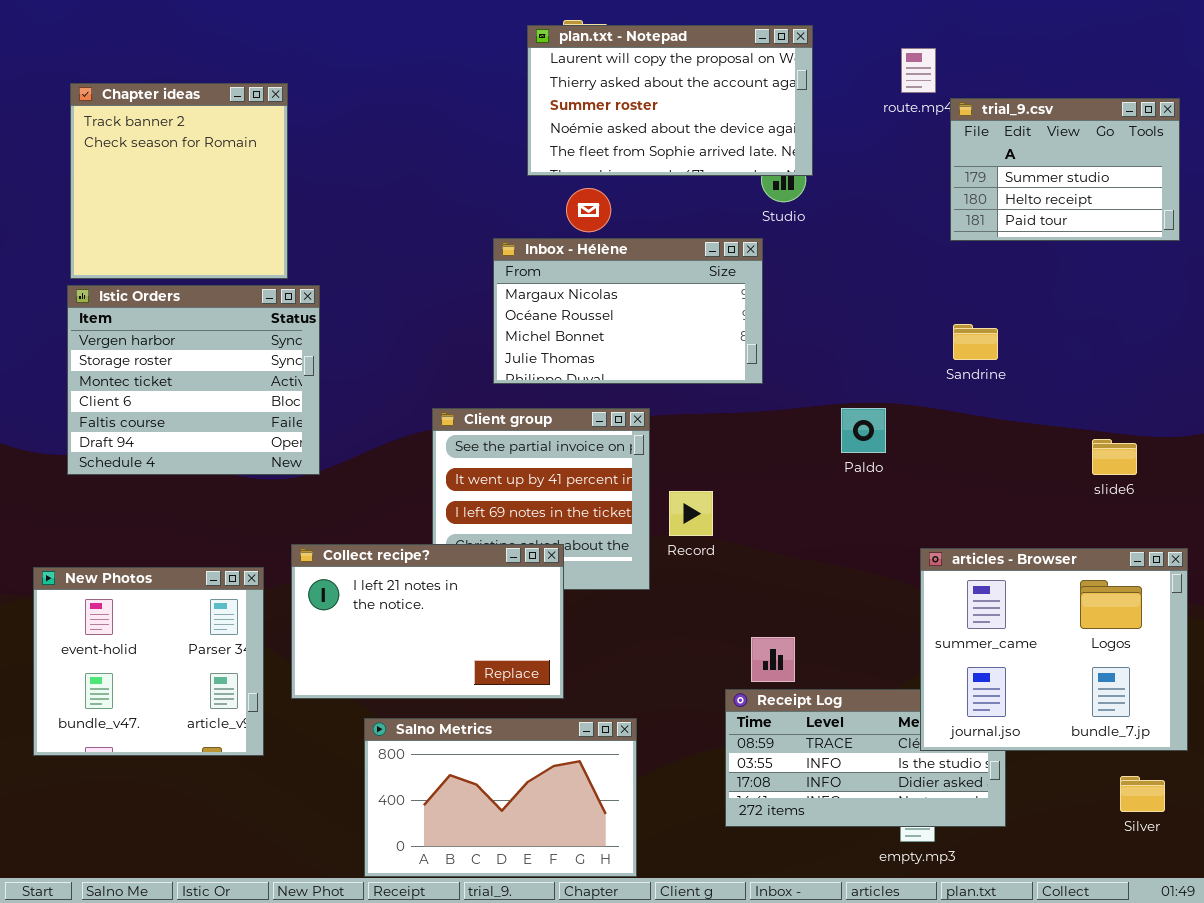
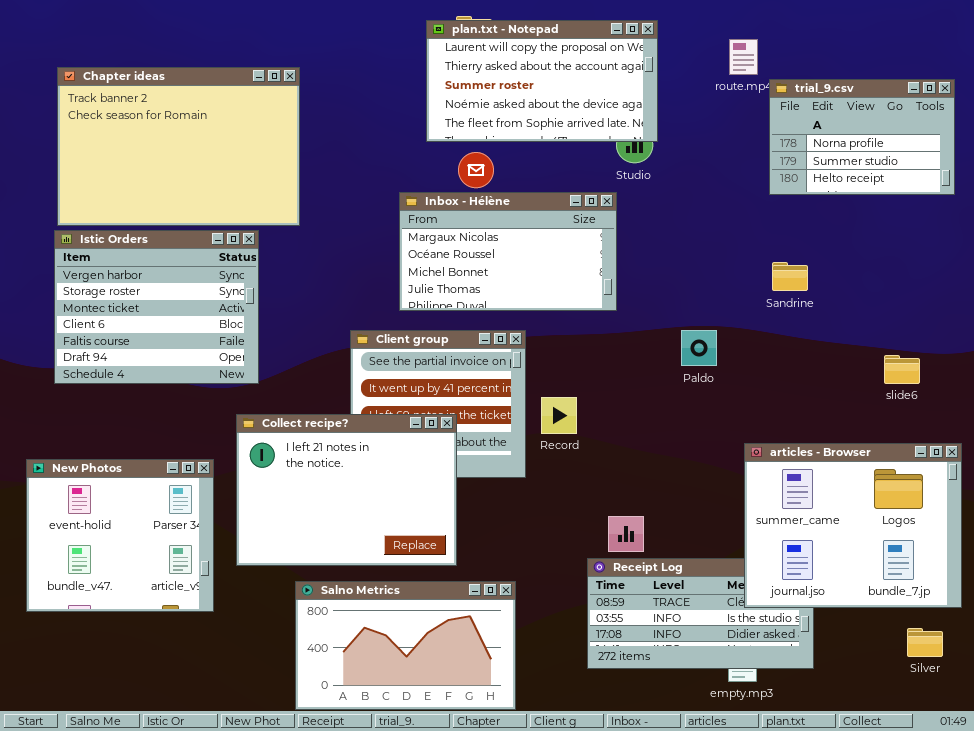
Chapter ideas: [70,83,288,279] -> [57,67,300,226], resized
trial_9.csv: [950,98,1180,241] -> [769,79,955,195], scrolled up 1 row
Collect recipe?: [291,544,564,699] -> [236,414,457,566], resized

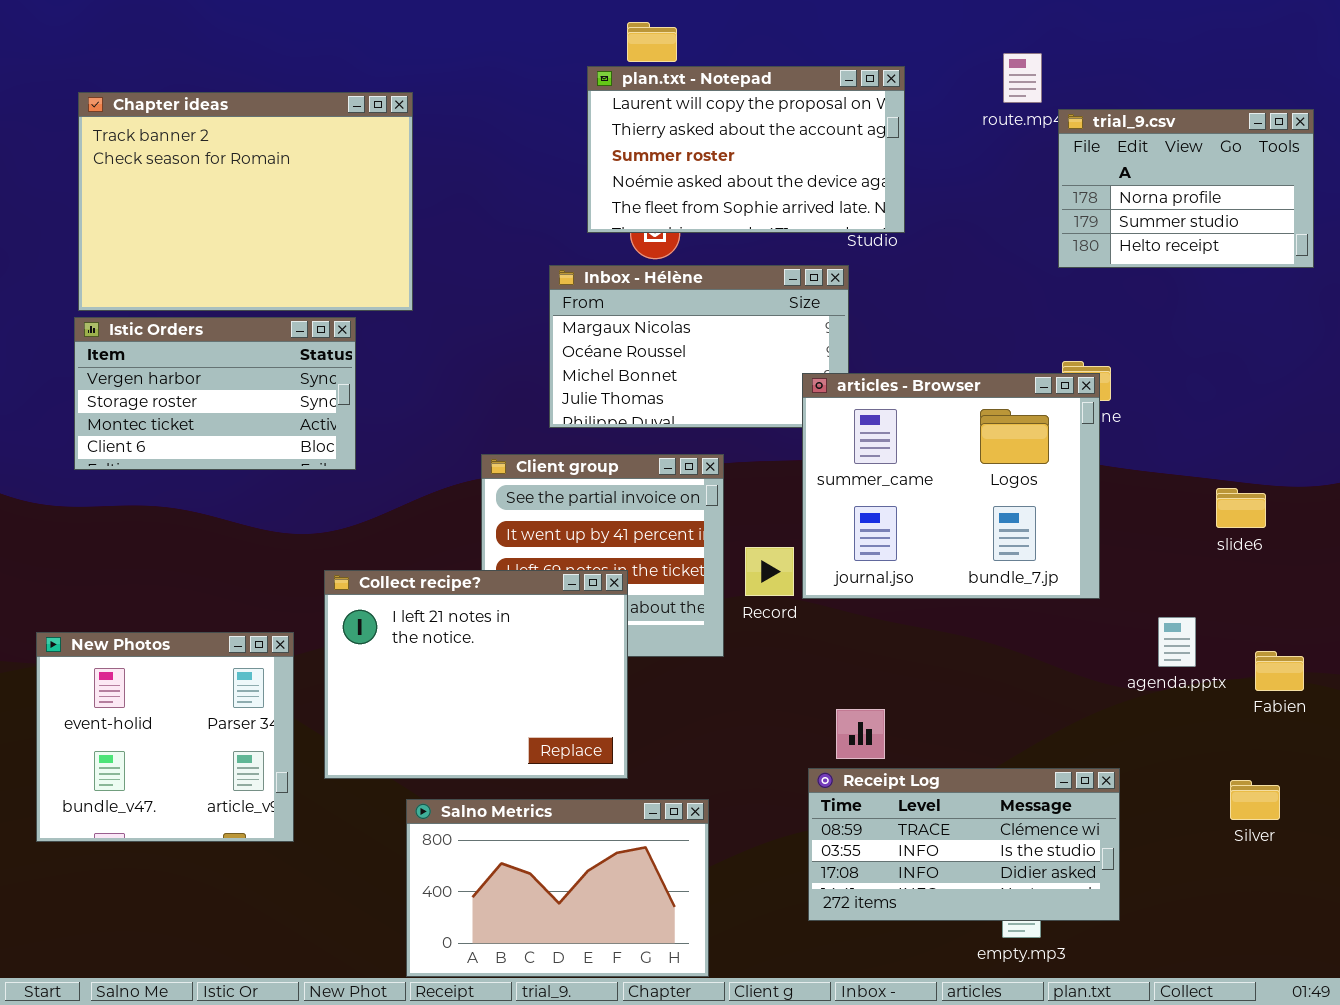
plan.txt - Notepad: [426,20,658,142] -> [587,66,905,233], moved
Istic Orders: [54,230,259,384] -> [74,317,356,470], resized
articles - Browser: [744,443,962,608] -> [802,373,1100,599], moved
Silver: [907,628,943,657] -> [1230,780,1280,820], moved

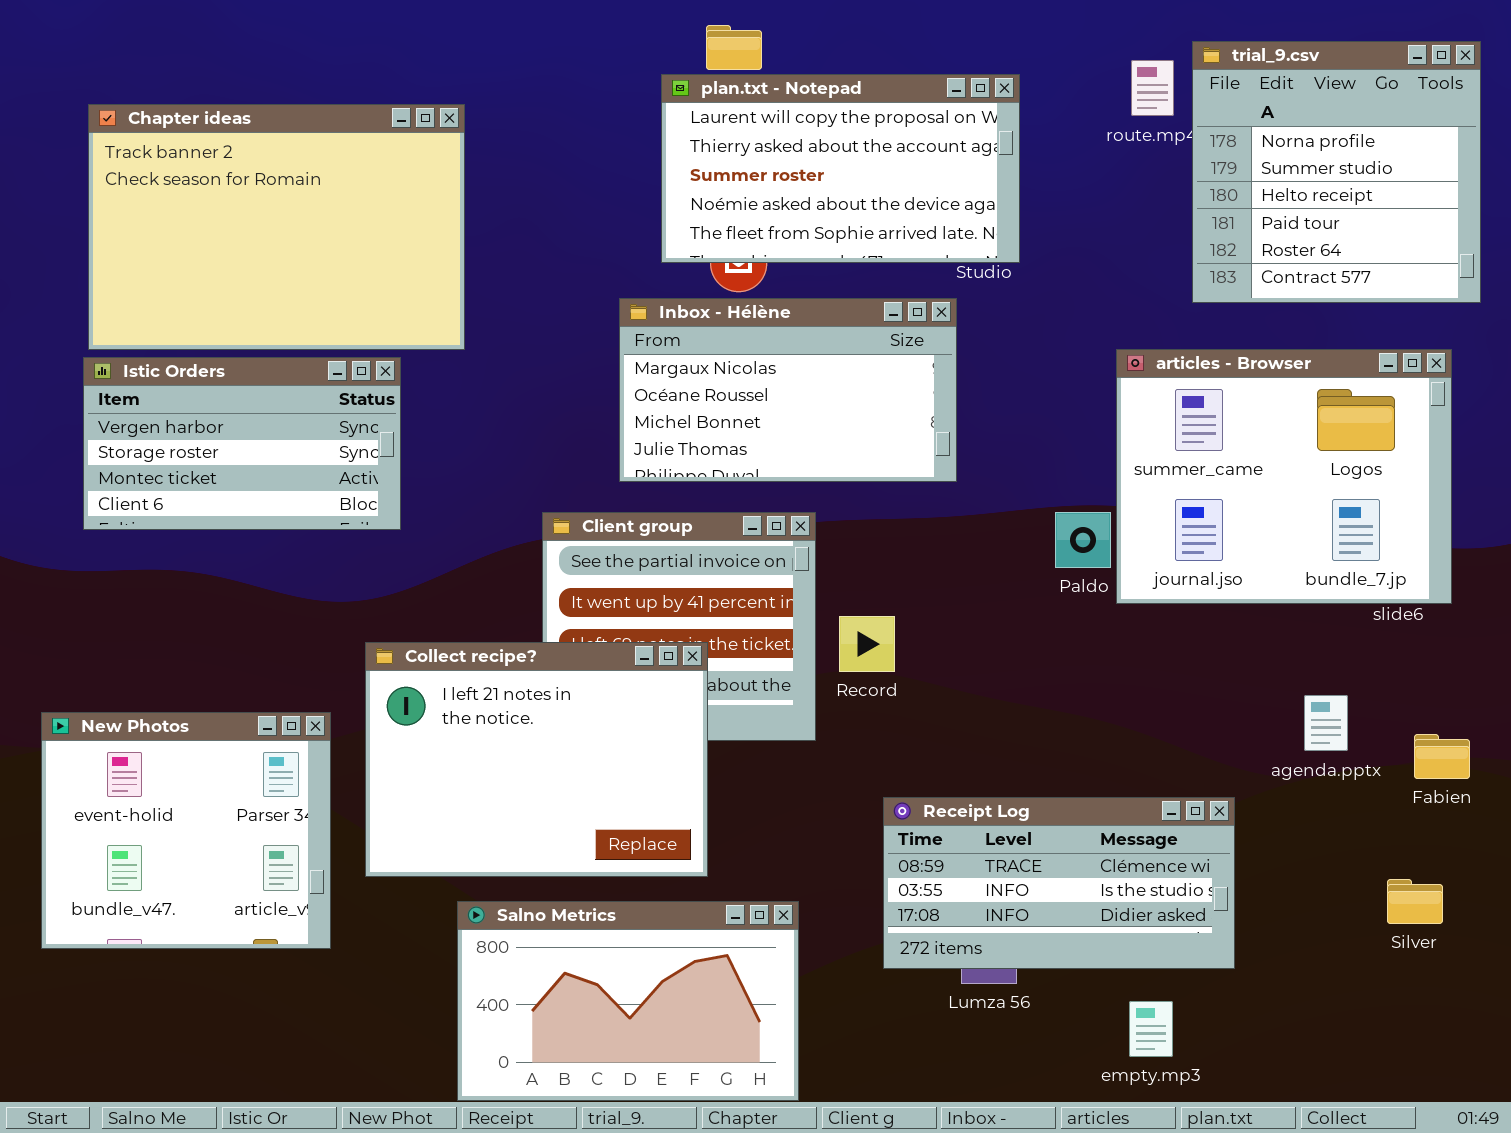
trial_9.csv: [1058,109,1314,268] -> [1192,41,1481,303], resized
articles - Browser: [802,373,1100,599] -> [1116,349,1452,604], moved
Receipt Log: [808,768,1120,921] -> [883,797,1235,969], moved

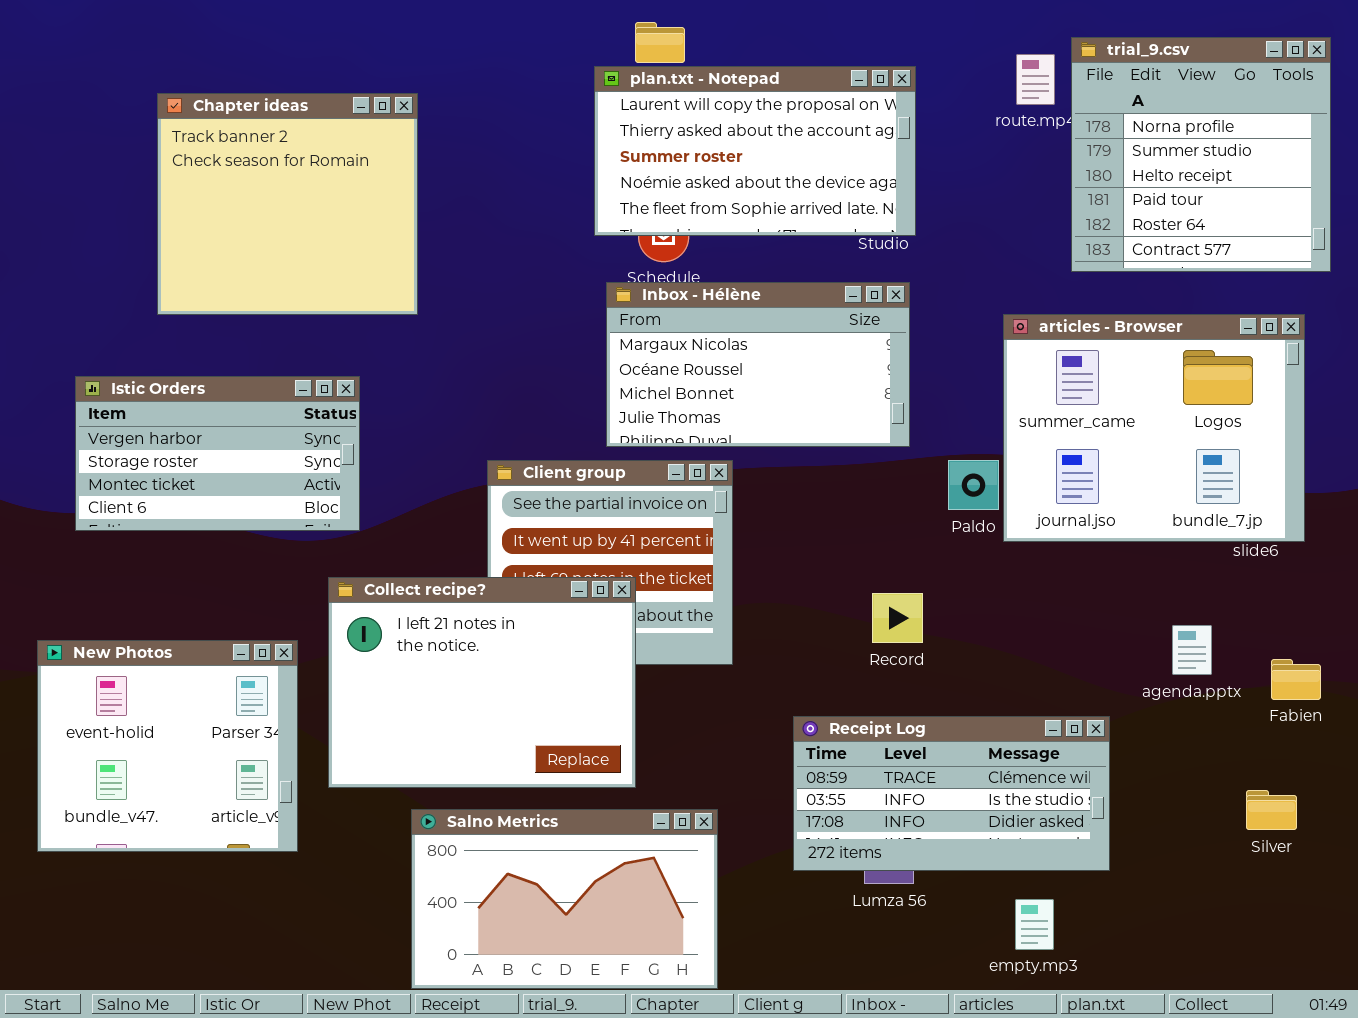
Chapter ideas: [88,104,465,350] -> [157,93,418,315], resized
Inbox - Hélène: [619,298,957,482] -> [606,282,910,447], moved
Istic Orders: [83,357,401,530] -> [75,376,360,531], moved
Record: [839,616,895,672] -> [872,593,923,643], moved

